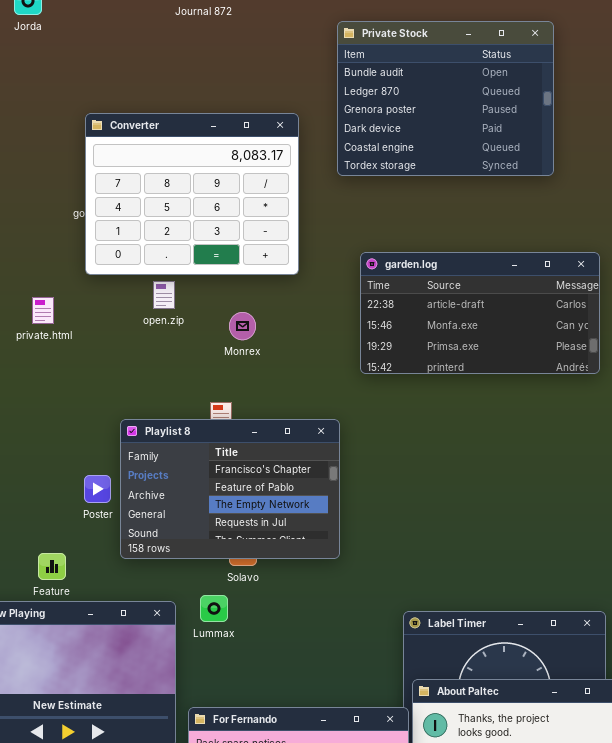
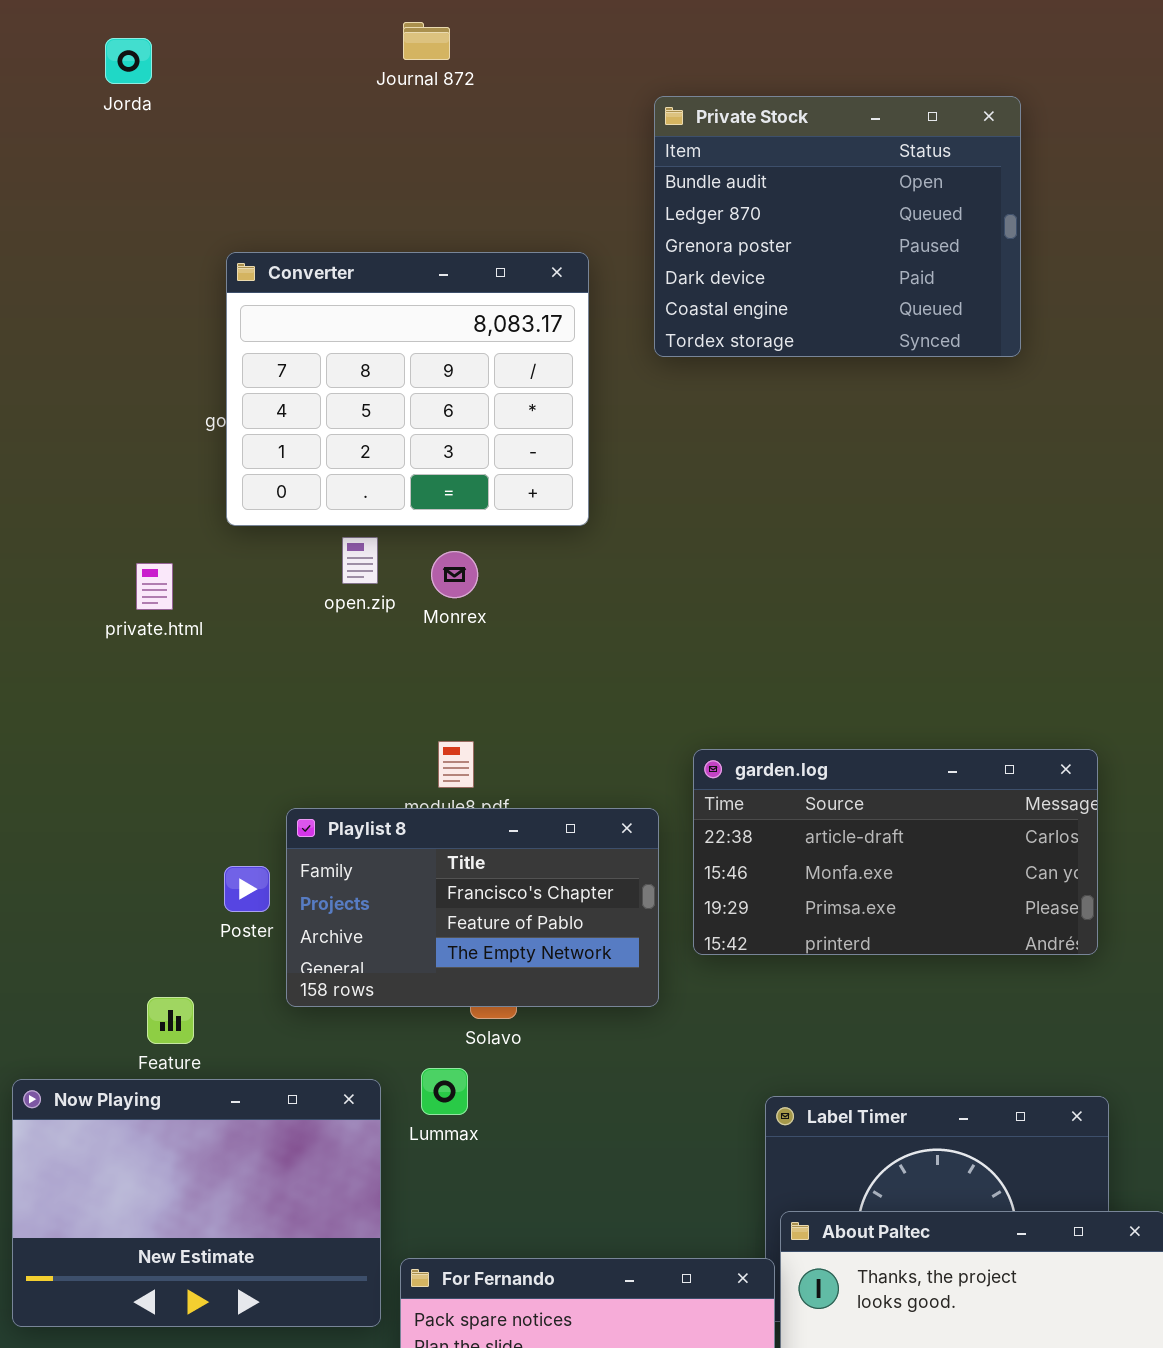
garden.log: [360,252,600,374] -> [693,749,1098,955], moved
Monrex: [229,312,256,340] -> [431,551,478,598], moved
Playlist 8: [120,419,340,559] -> [286,808,659,1007], resized

